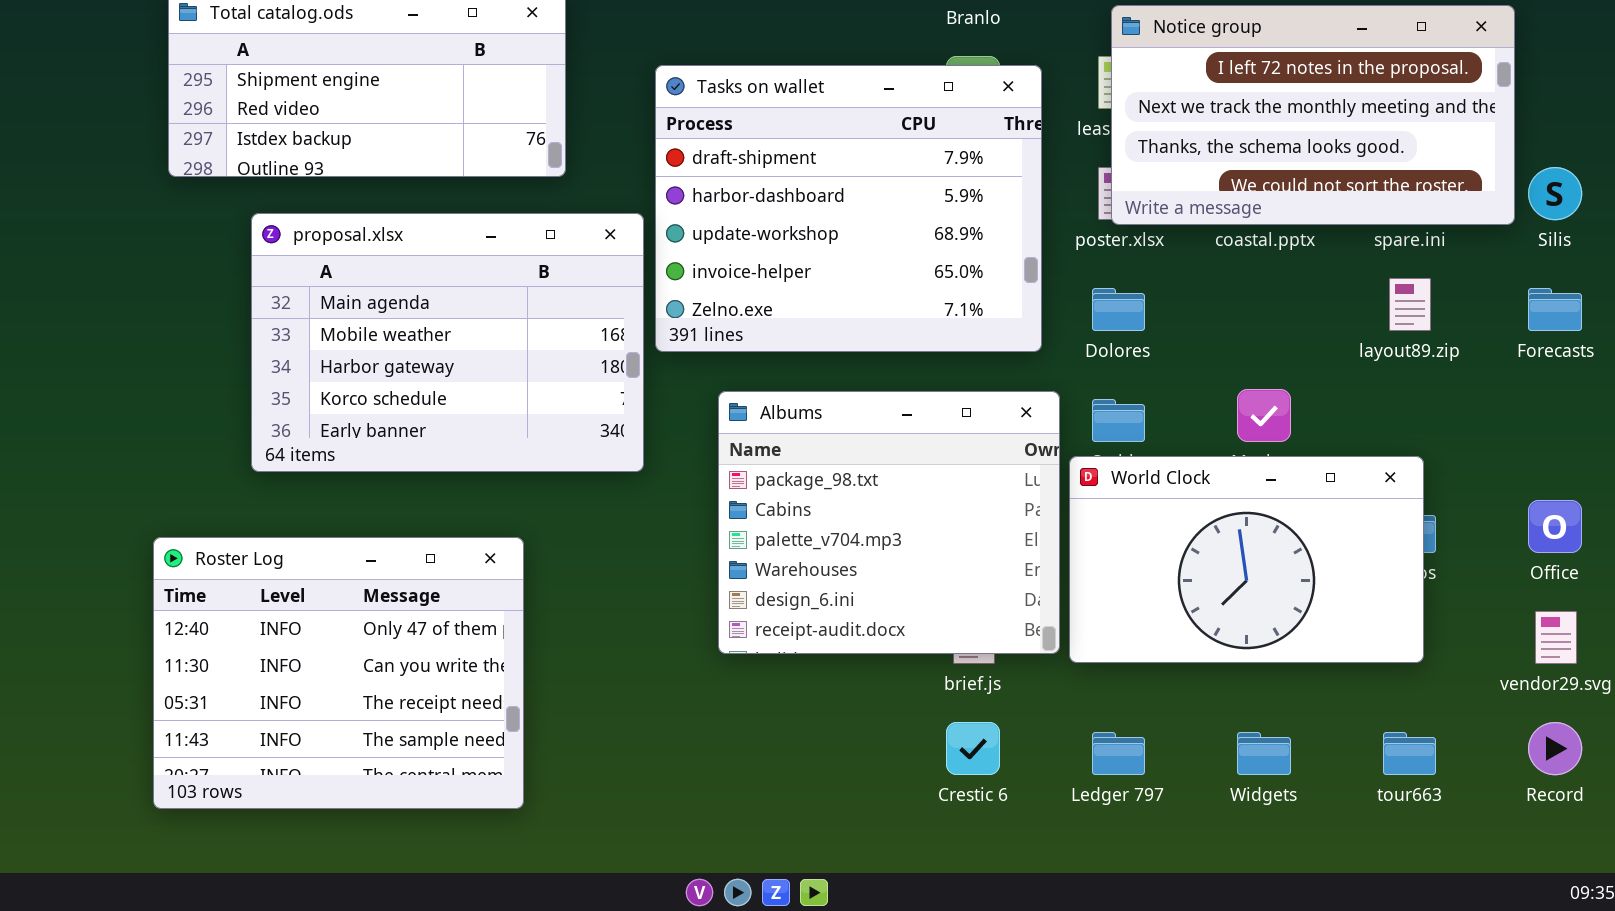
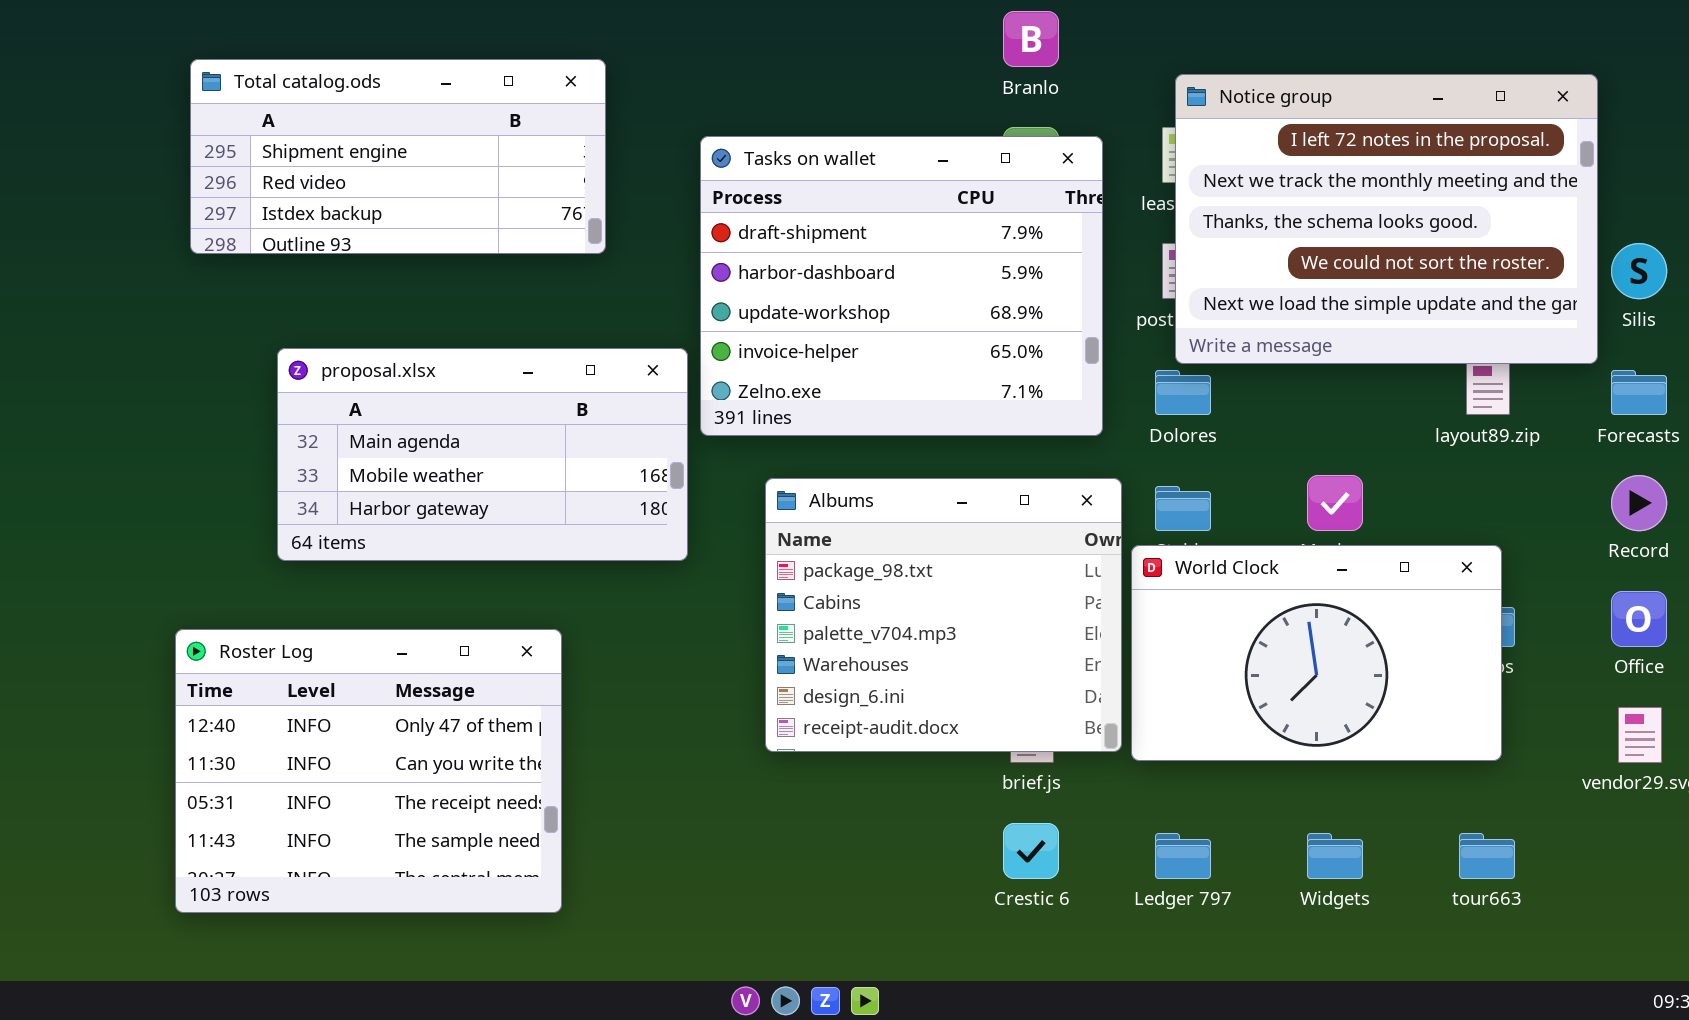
Notice group: [1111,5,1515,225] -> [1175,74,1598,364], resized
proposal.xlsx: [251,213,644,472] -> [277,348,688,561], resized
Record: [1528,722,1582,775] -> [1611,475,1667,531], moved

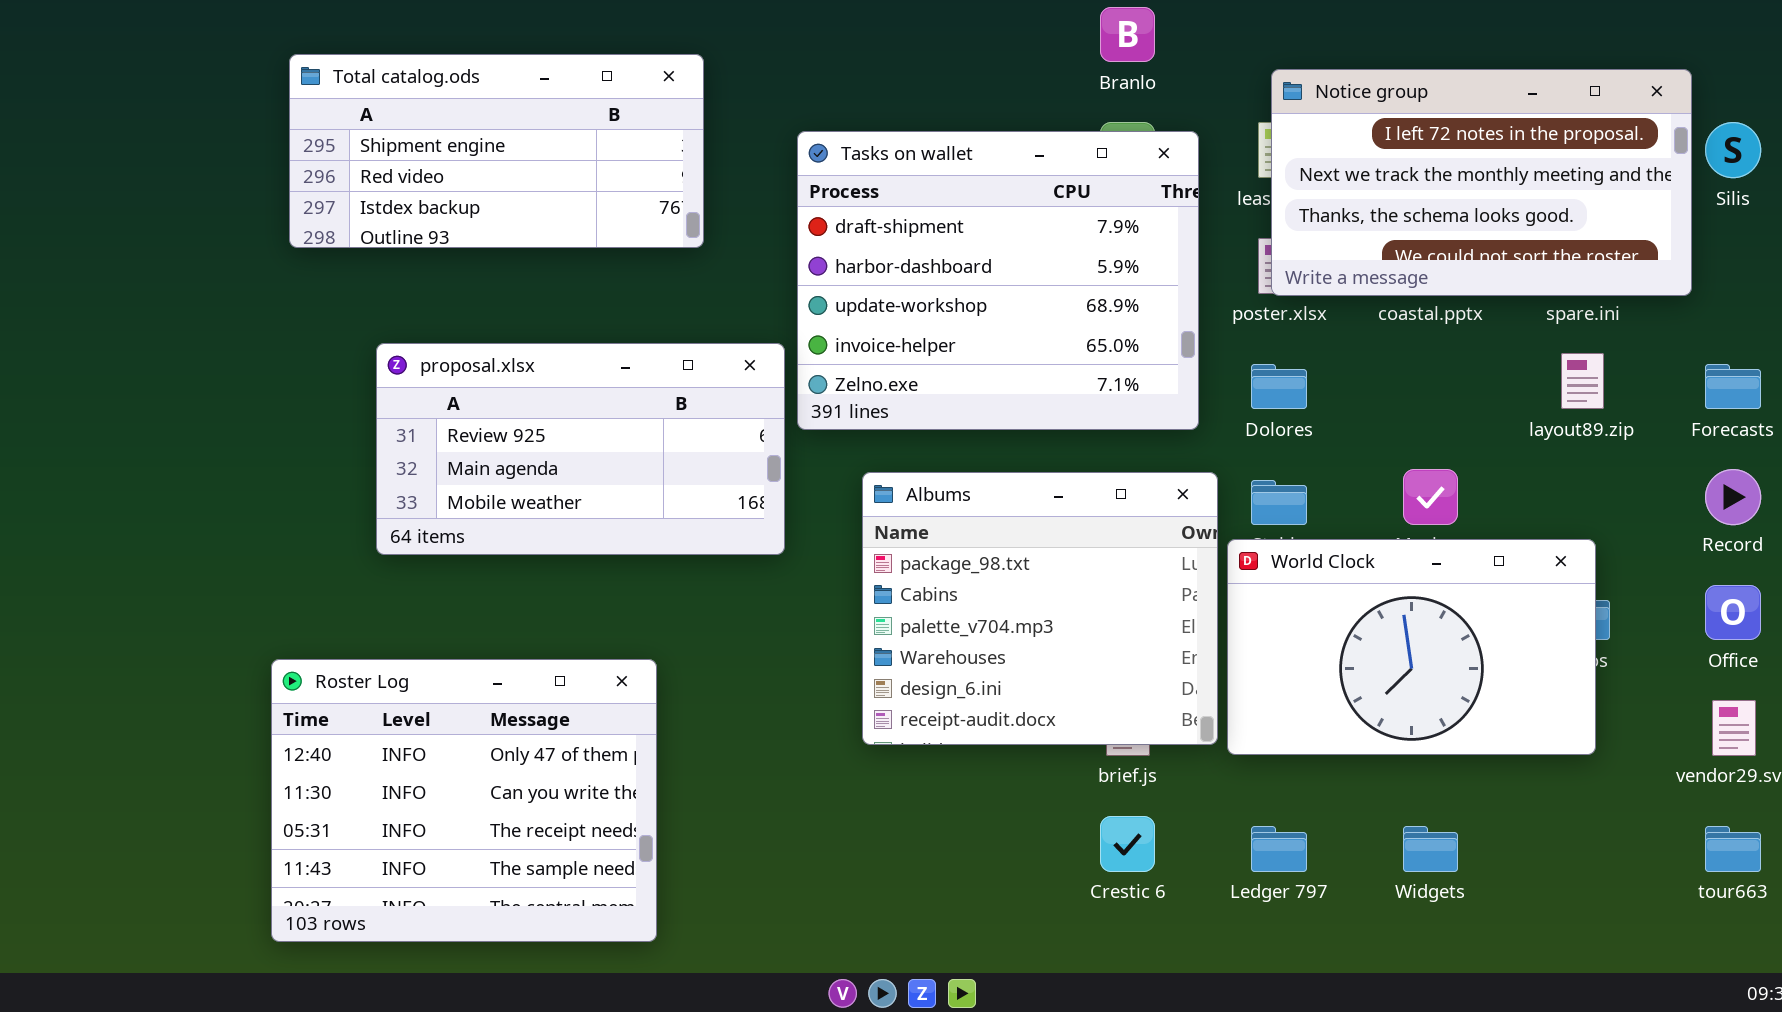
Notice group: [1175,74,1598,364] -> [1271,69,1692,296], resized
Silis: [1611,243,1667,299] -> [1705,122,1761,178], moved
proposal.xlsx: [277,348,688,561] -> [376,343,785,555], scrolled up 1 row
Roster Log: [175,629,562,913] -> [271,659,657,942], moved
tour663: [1459,833,1515,879] -> [1705,826,1761,872], moved

